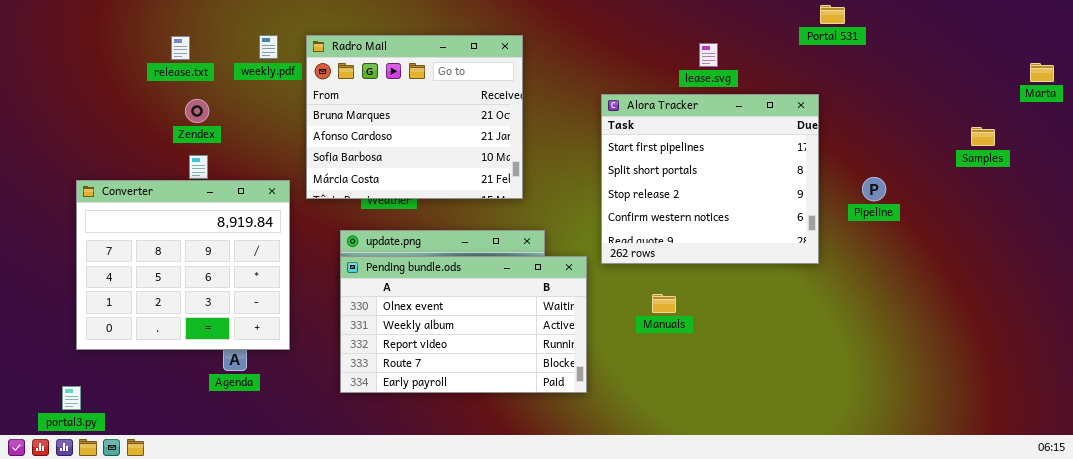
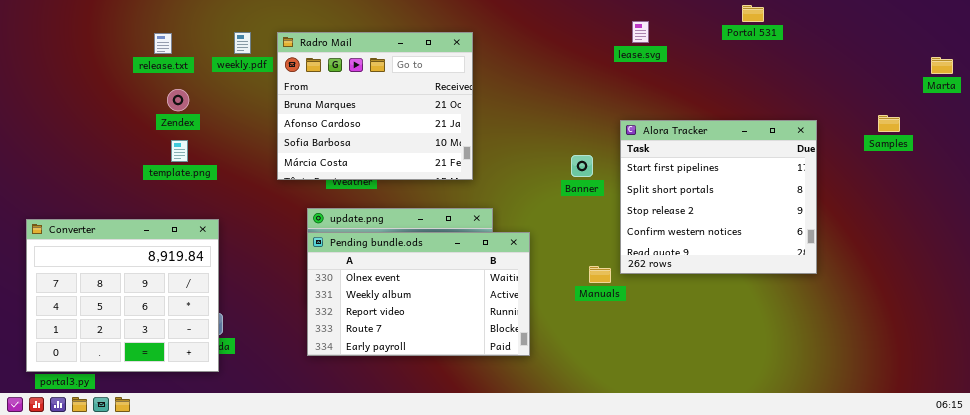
lease.svg: [699,43,718,67] -> [632,21,649,43], moved
Alora Tracker: [601,94,819,264] -> [620,120,817,274], moved
Converter: [76,180,290,350] -> [26,219,219,372], moved

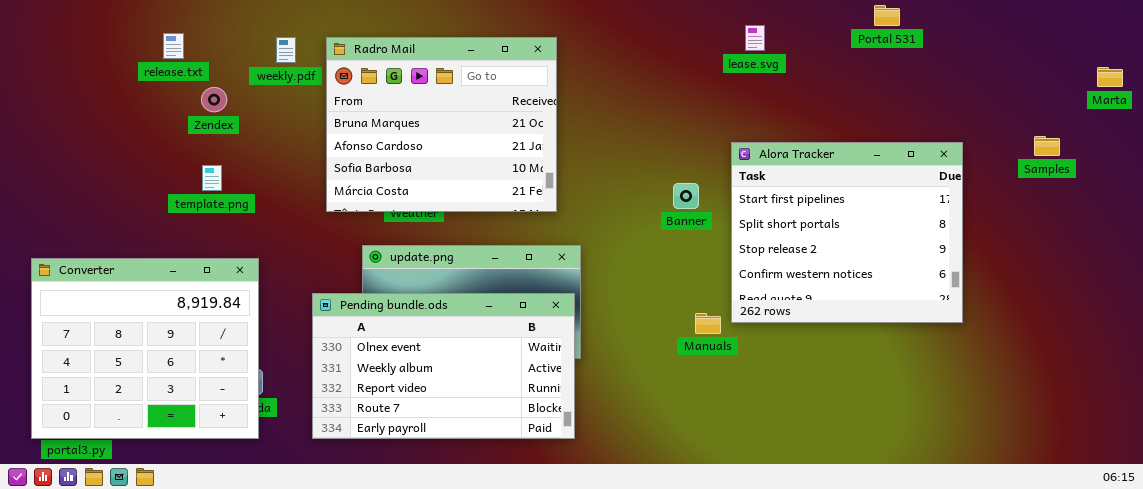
release.txt: [154,33,172,54] -> [163,33,184,59], moved
Zendex: [167,89,189,111] -> [201,87,227,112], moved
Pending bundle.ods: [307,232,530,356] -> [312,293,575,439], moved

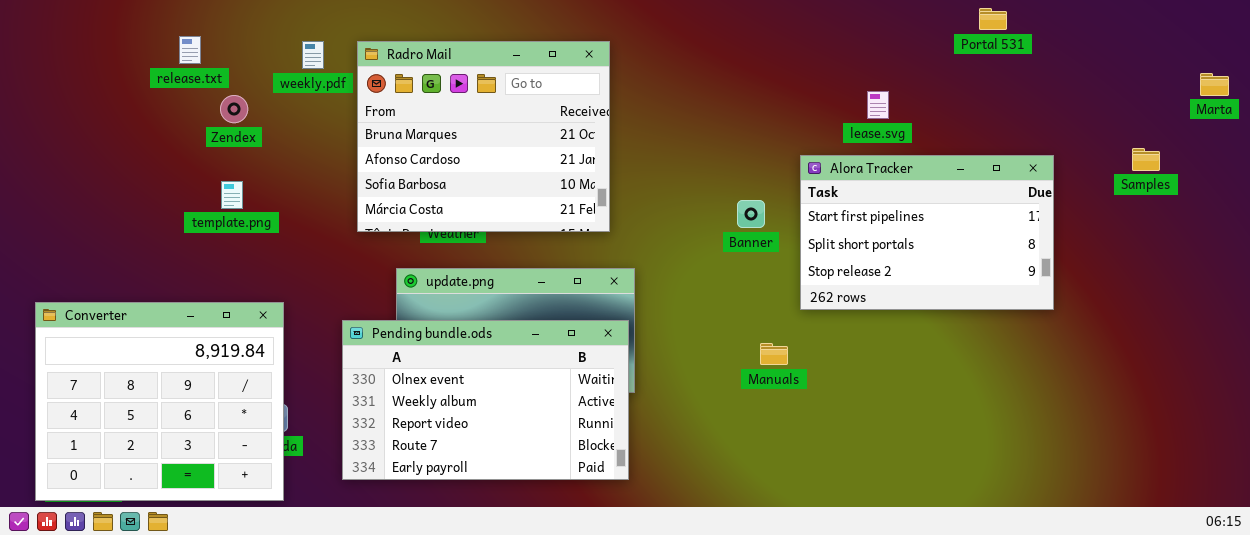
Portal 531: [874,5,900,26] -> [979,8,1007,30], moved
lease.svg: [745,25,765,51] -> [867,91,889,119], moved
Alora Tracker: [731,142,963,323] -> [800,155,1054,310], resized
Converter: [31,258,259,439] -> [35,302,284,501], moved

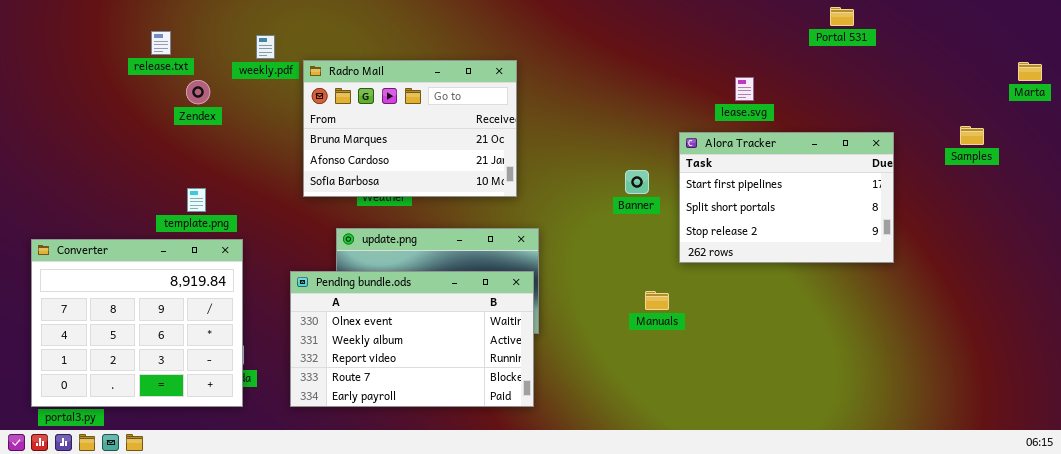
Radro Mail: [357,41,610,232] -> [303,60,517,197], resized
template.png: [221,181,243,209] -> [187,188,206,212], moved
Converter: [35,302,284,501] -> [31,239,243,407], moved

